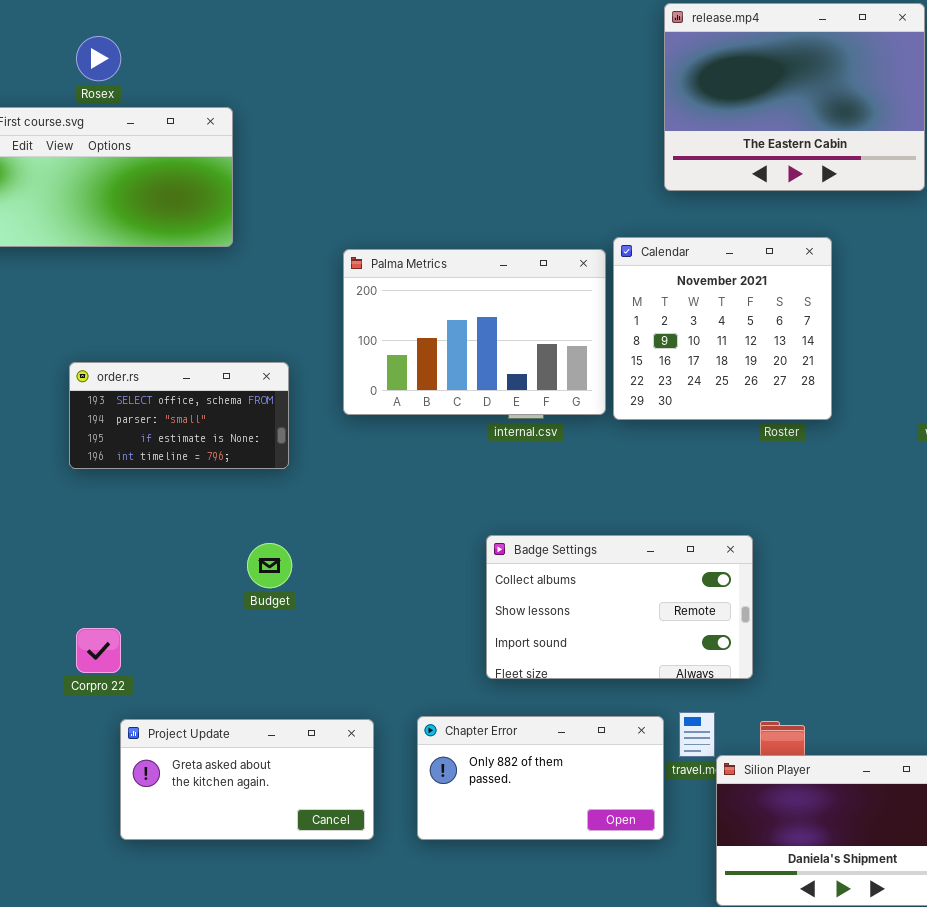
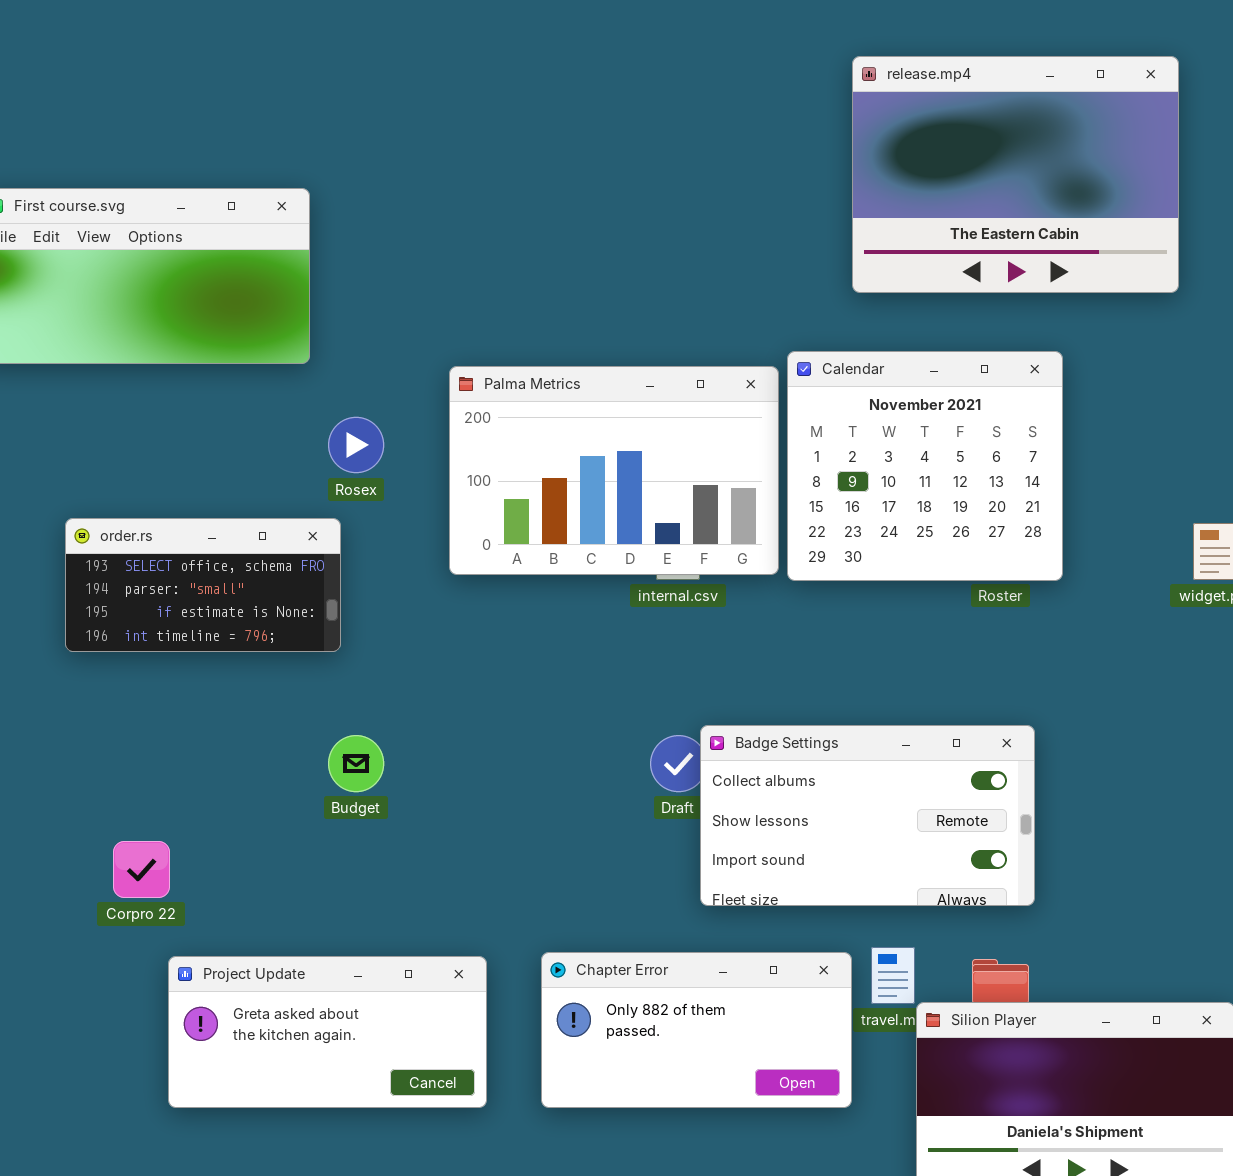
Rosex: [76,36,121,81] -> [328,417,384,473], moved
order.rs: [69,362,289,469] -> [65,518,341,652], moved
Badge Settings: [486,535,753,679] -> [700,725,1035,906], moved

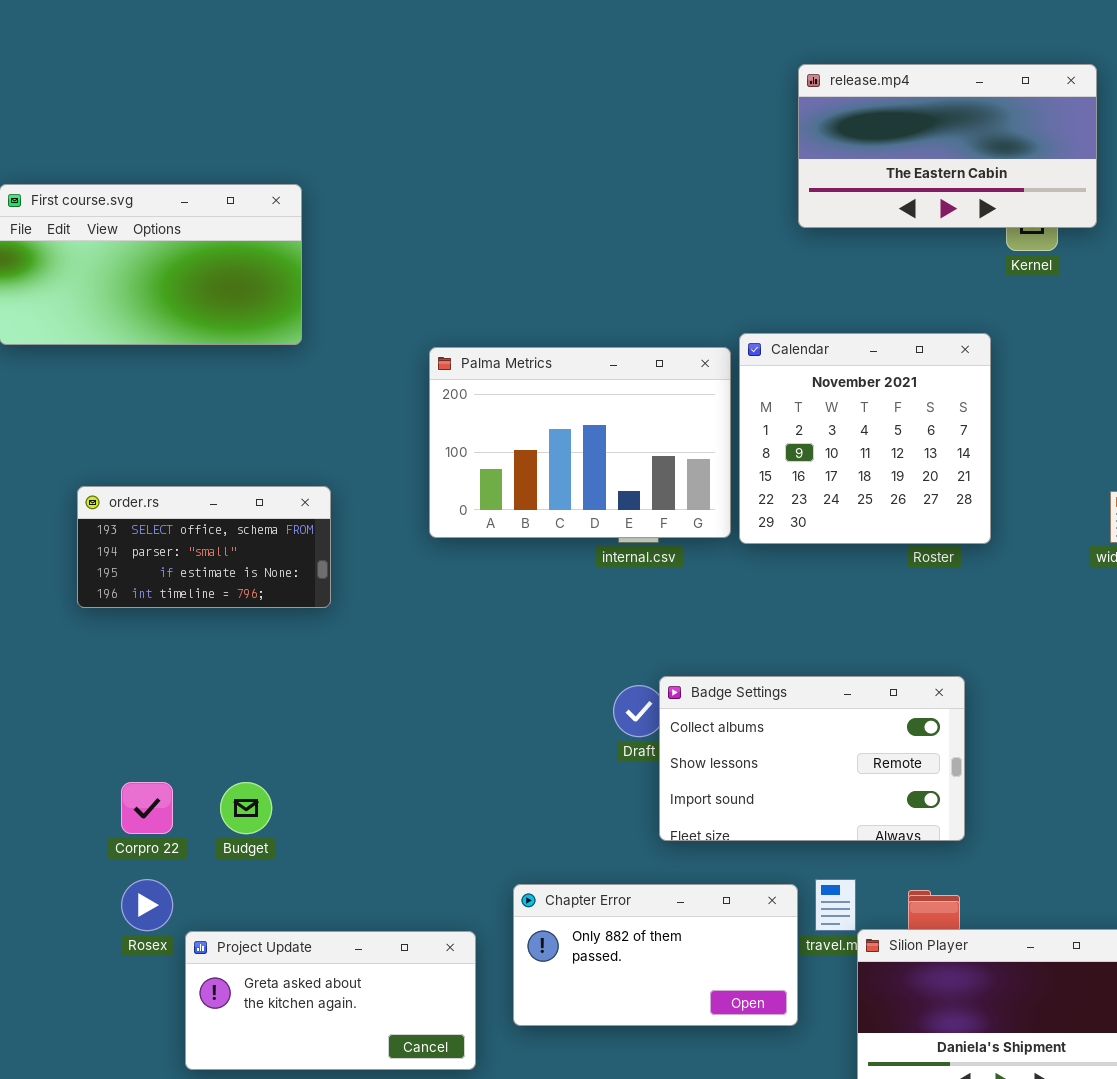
release.mp4: [852,56,1179,293] -> [798,64,1097,228], resized
Rosex: [328,417,384,473] -> [121,879,173,931], moved
Budget: [328,735,384,792] -> [220,782,272,834], moved
Project Update: [168,956,487,1108] -> [185,931,476,1070], moved

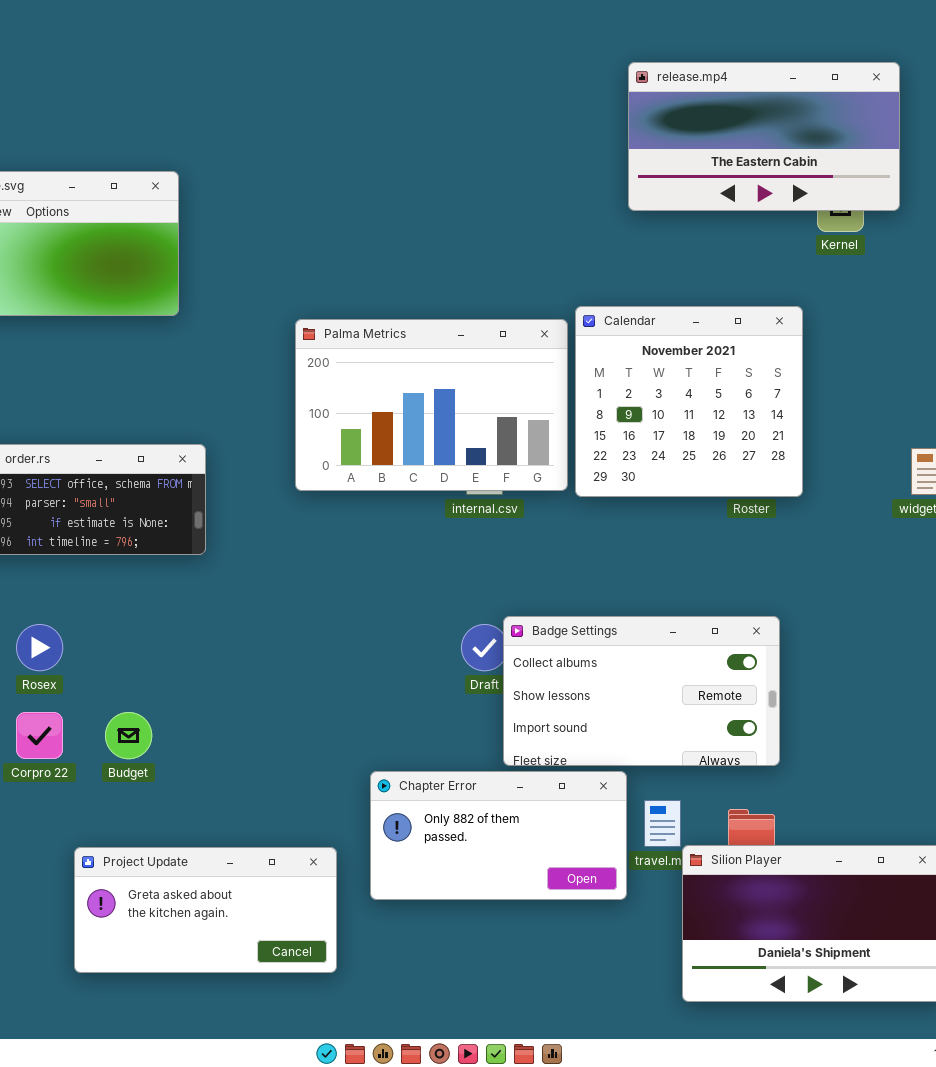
Rosex: [121,879,173,931] -> [16,624,63,671], moved
Chapter Error: [513,884,798,1026] -> [370,771,627,900], moved

